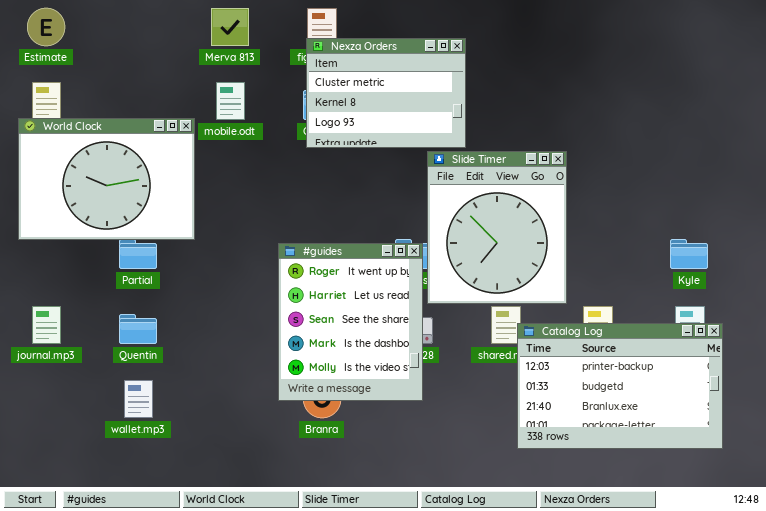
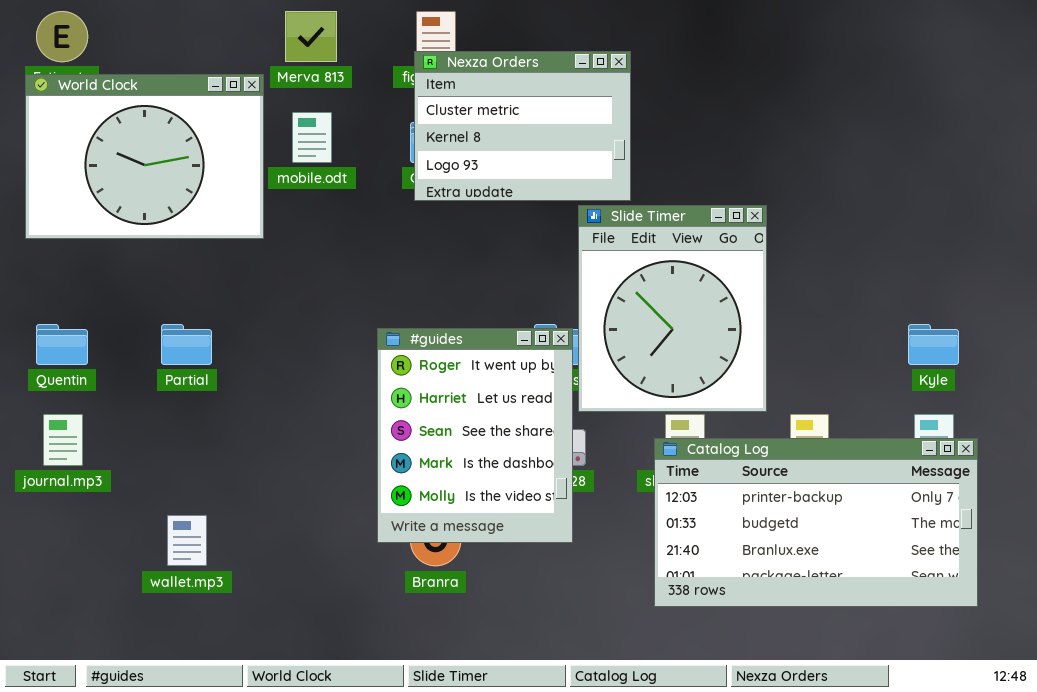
World Clock: [18,118,195,240] -> [25,74,264,239], moved
Quentin: [119,314,157,344] -> [36,324,88,365], moved
Catalog Log: [517,323,723,449] -> [654,438,978,607], resized

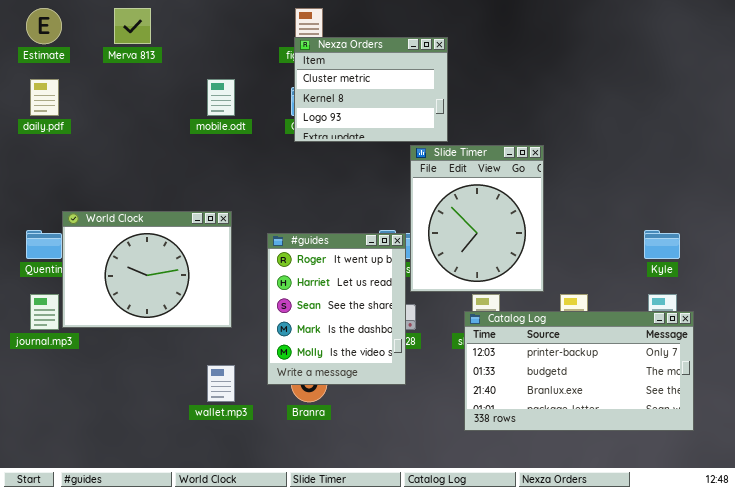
Merva 813: [285,11,337,62] -> [114,8,151,44], moved
World Clock: [25,74,264,239] -> [62,211,232,328], moved
wallet.mp3: [167,515,207,566] -> [207,365,235,402], moved

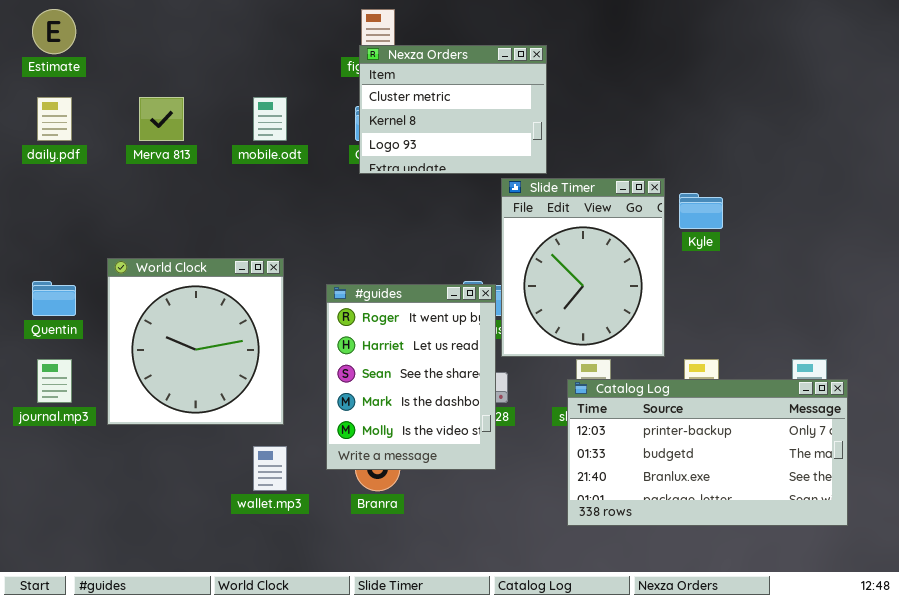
Merva 813: [114,8,151,44] -> [139,97,184,141], moved
World Clock: [62,211,232,328] -> [107,258,284,425], resized
Kyle: [644,230,680,259] -> [679,193,723,229], moved

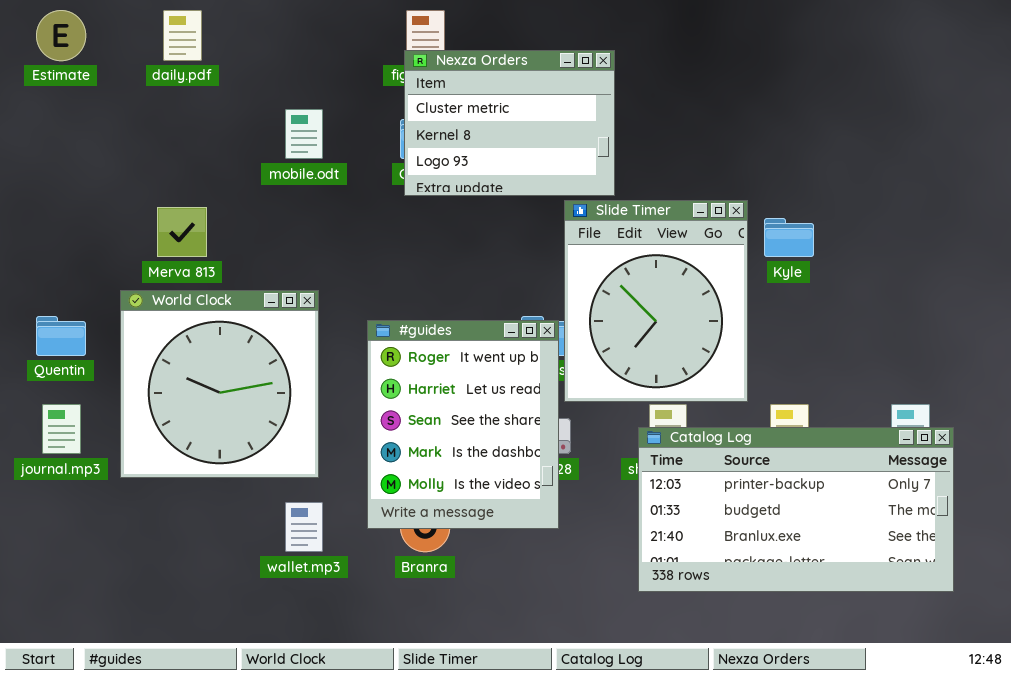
daily.pdf: [37,97,72,141] -> [163,10,202,61], moved
Merva 813: [139,97,184,141] -> [157,207,207,257], moved

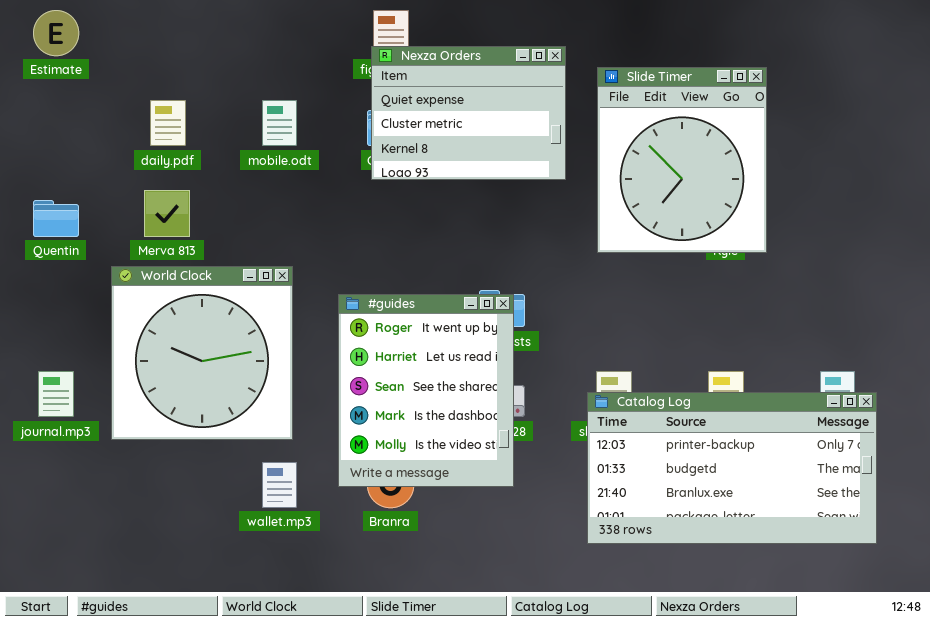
daily.pdf: [163,10,202,61] -> [150,100,186,146], moved
Nexza Orders: [404,50,615,196] -> [371,46,566,180], scrolled up 1 row
Slide Timer: [564,200,748,402] -> [597,67,767,253], moved
Quentin: [36,316,86,356] -> [33,200,79,237], moved

